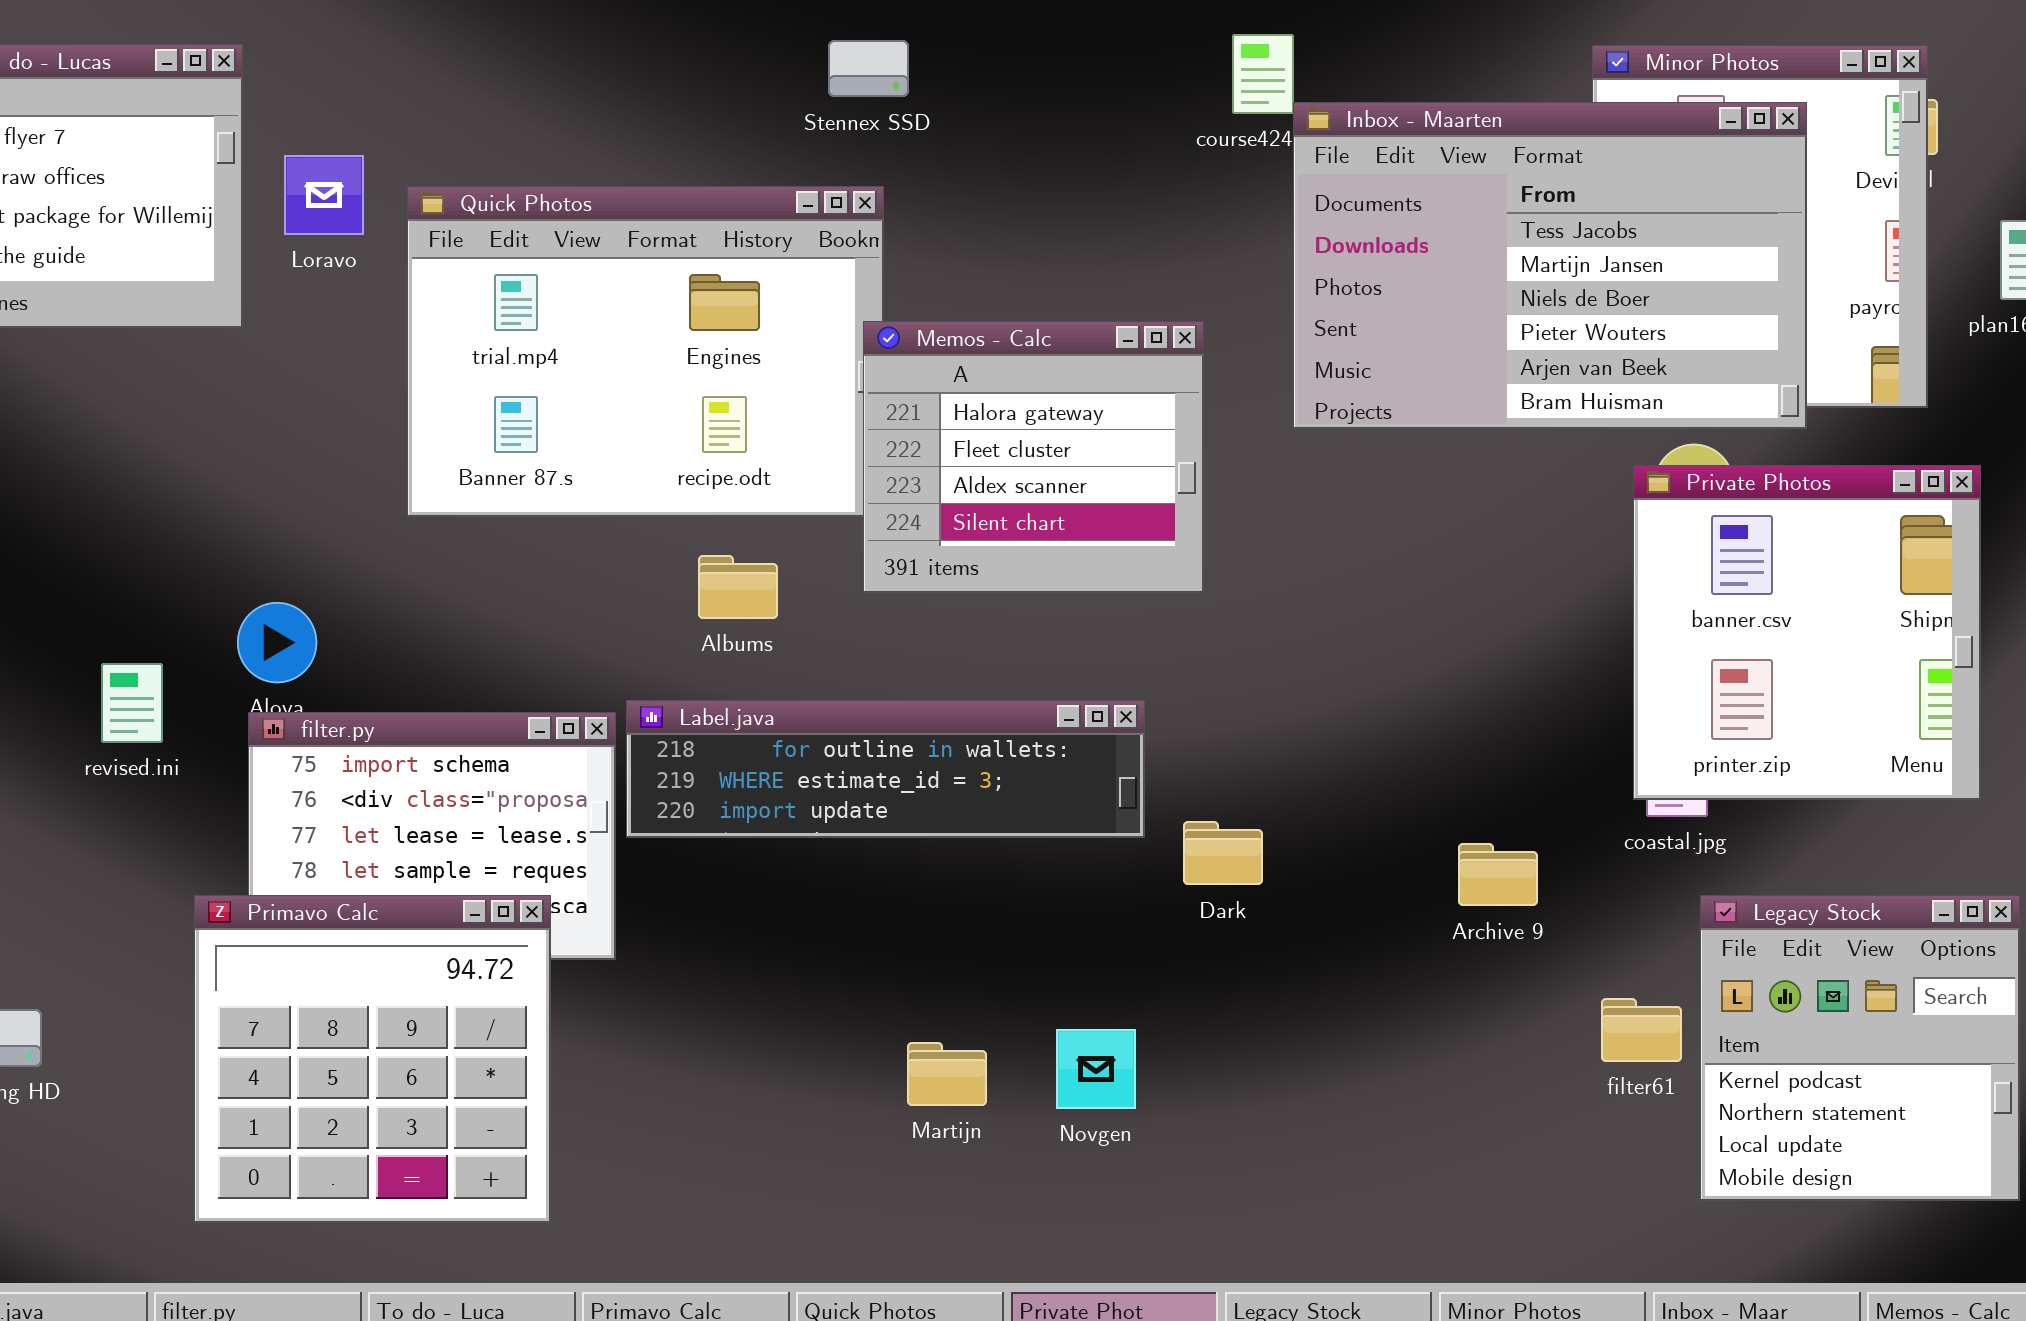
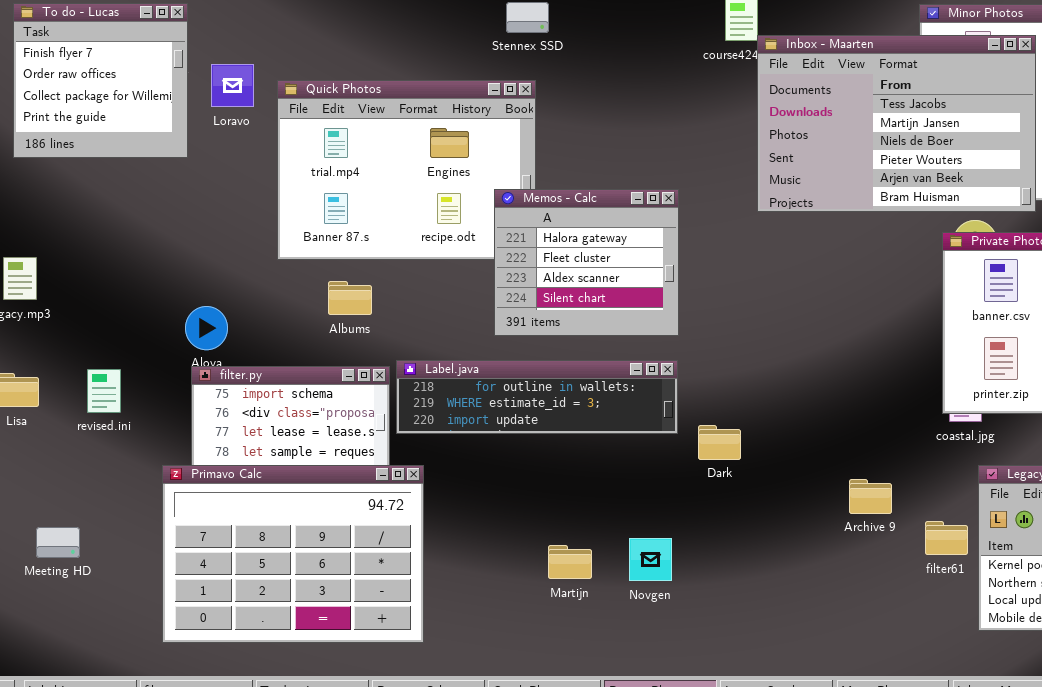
Memos - Calc: [863,321,1204,593] -> [494,189,679,336], moved
Albums: [698,555,778,619] -> [328,281,372,315], moved
revised.ini: [101,663,163,743] -> [87,369,121,413], moved
Archive 9: [1458,843,1538,906] -> [849,479,892,514], moved
Primavo Calc: [194,895,551,1223] -> [162,465,424,643], resized

